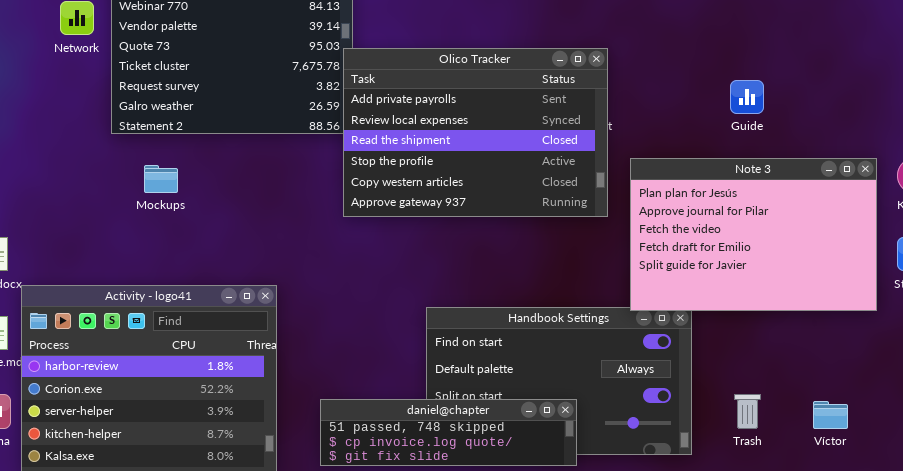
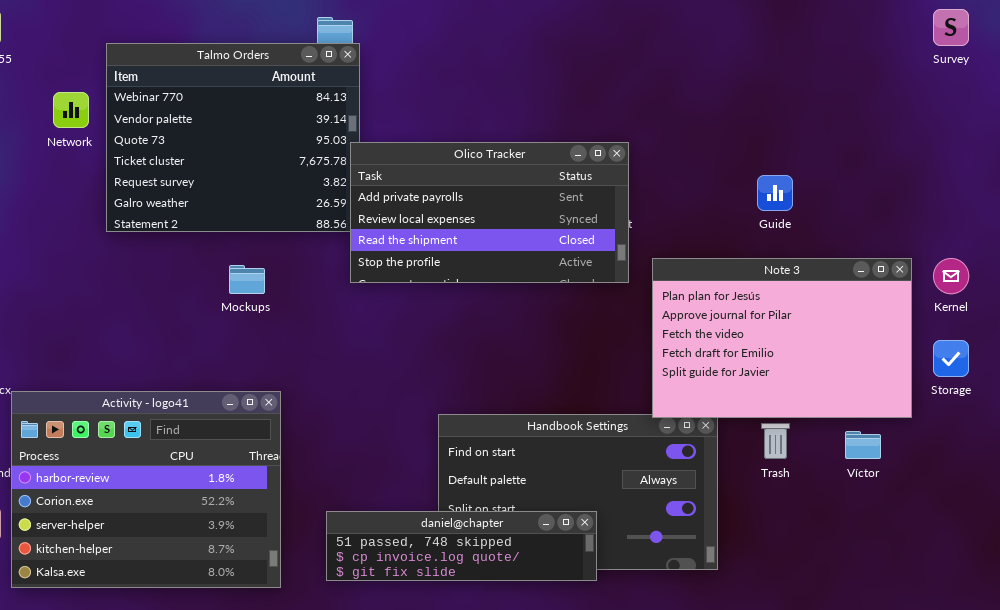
Olico Tracker: [343,48,608,217] -> [350,142,629,283], resized
Mockups: [144,165,178,193] -> [229,265,265,294], moved
Trash: [734,394,761,429] -> [761,423,790,459], moved
Víctor: [813,401,848,429] -> [845,431,881,459], moved

